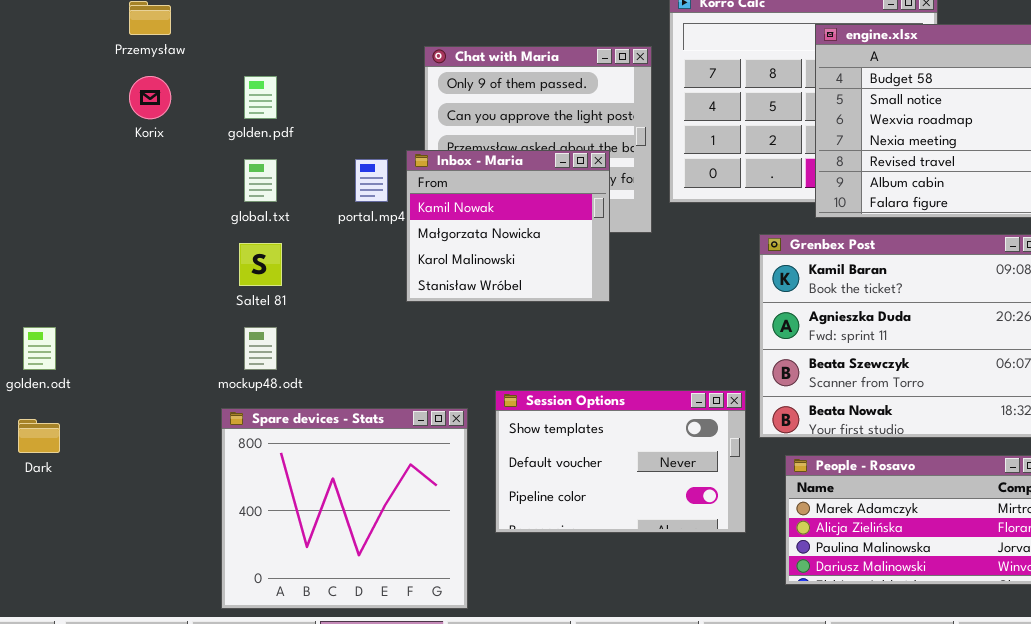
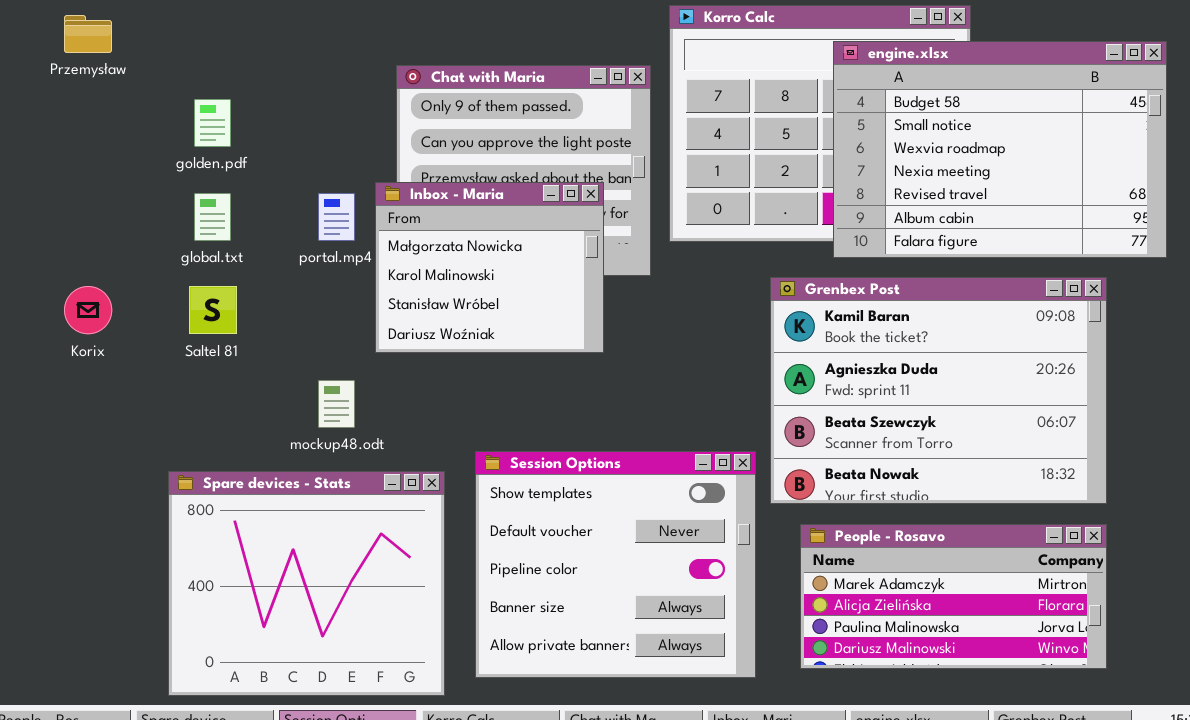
Korix: [129,76,171,119] -> [64,286,112,334], moved
Inbox - Maria: [406,150,610,302] -> [375,182,604,353], scrolled down 1 row
mockup48.odt: [244,327,277,370] -> [318,380,355,428], moved
Session Options: [495,390,746,533] -> [475,451,756,678], resized

